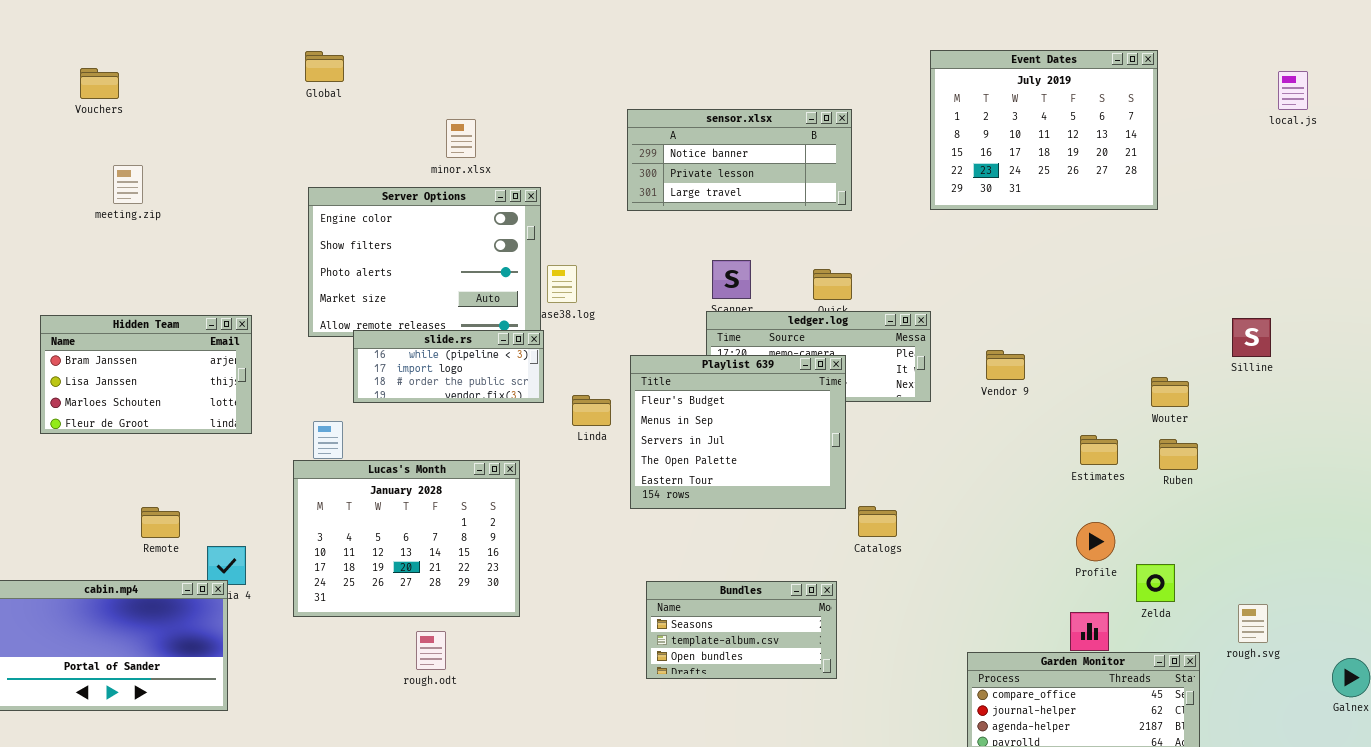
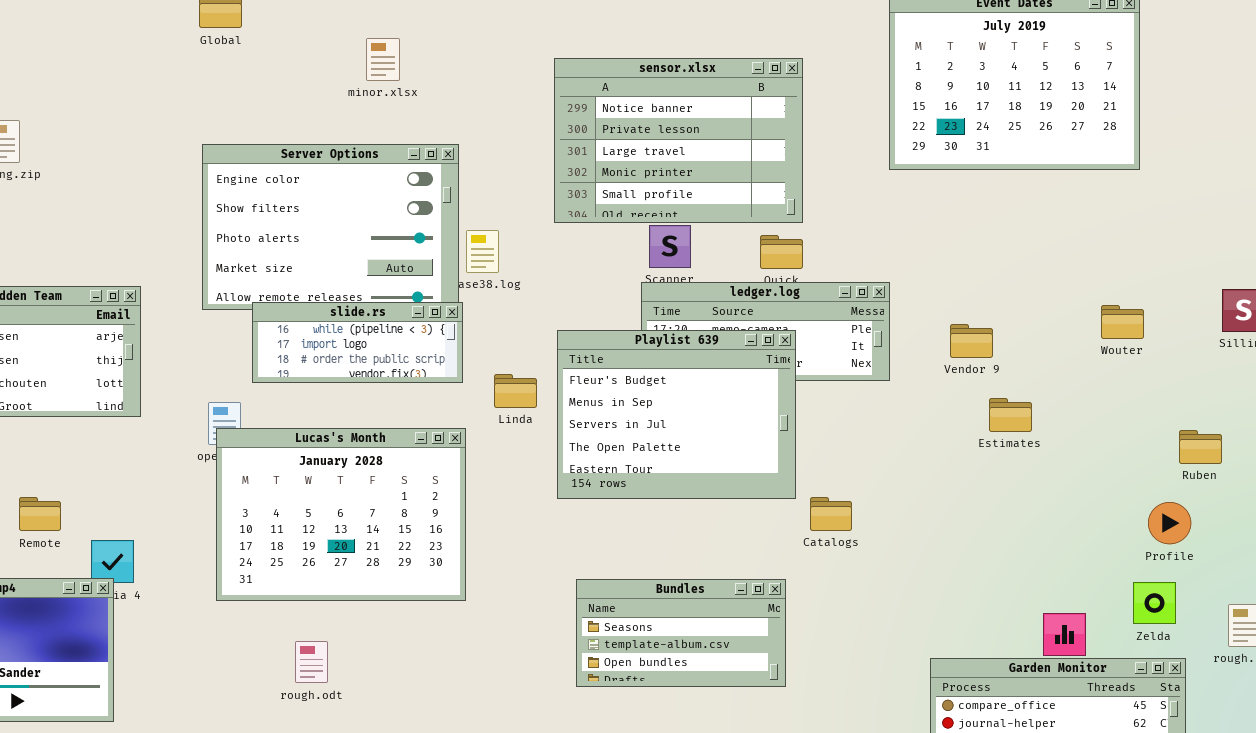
sensor.xlsx: [627,109,852,211] -> [554,58,803,223], resized
minor.xlsx: [446,119,476,158] -> [366,38,400,81], moved
Wouter: [1151,377,1189,407] -> [1101,305,1144,339], moved
Estimates: [1080,435,1118,465] -> [989,398,1032,432], moved
Ruben: [1159,439,1198,470] -> [1179,430,1222,464], moved
Lucas's Month: [293,460,520,617] -> [216,428,466,601], moved
Profile: [1076,522,1115,561] -> [1148,502,1191,544], moved
Zelda: [1136,564,1175,602] -> [1133,582,1176,624], moved
rough.odt: [416,631,446,670] -> [295,641,328,683], moved

